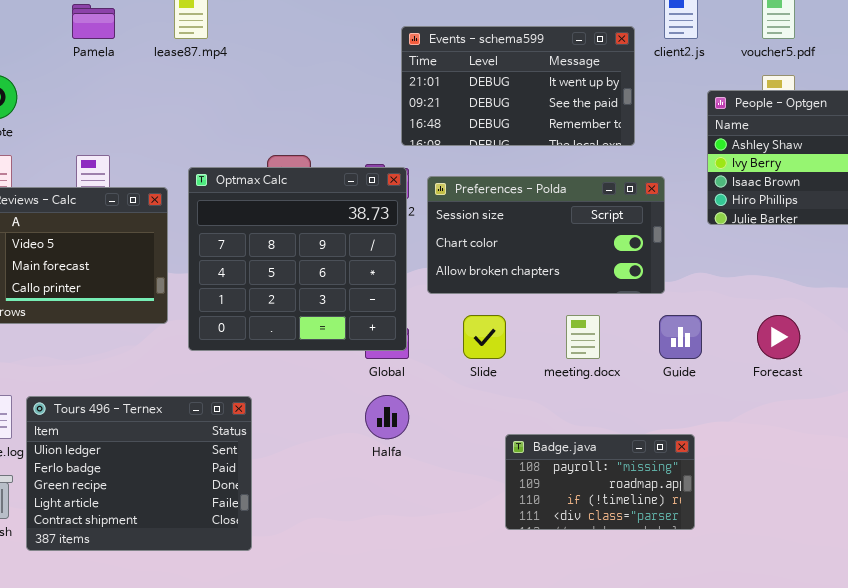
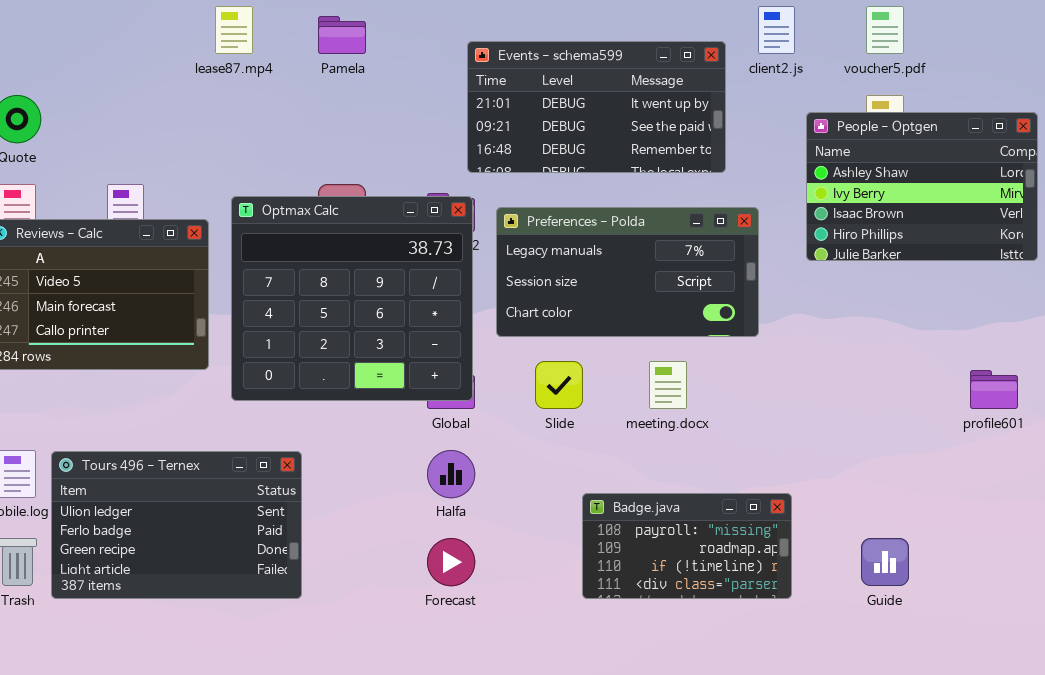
Pamela: [72,4,115,39] -> [318,16,366,54], moved
Preferences - Polda: [427,176,665,294] -> [496,207,759,337], scrolled up 1 row
Guide: [659,315,702,359] -> [861,538,909,586], moved
Forecast: [757,315,800,359] -> [427,538,475,586], moved
Tours 496 - Ternex: [26,396,252,551] -> [51,451,302,599], resized

